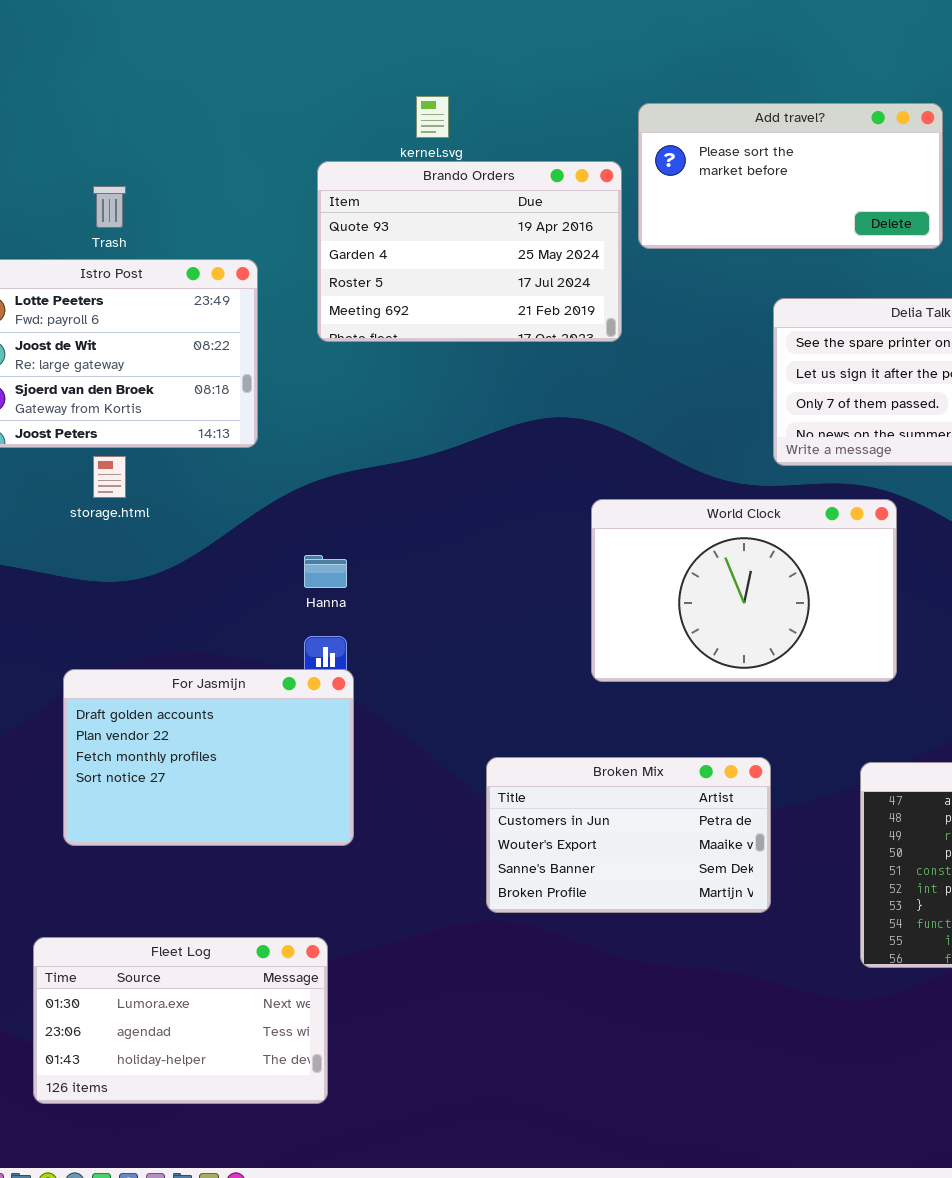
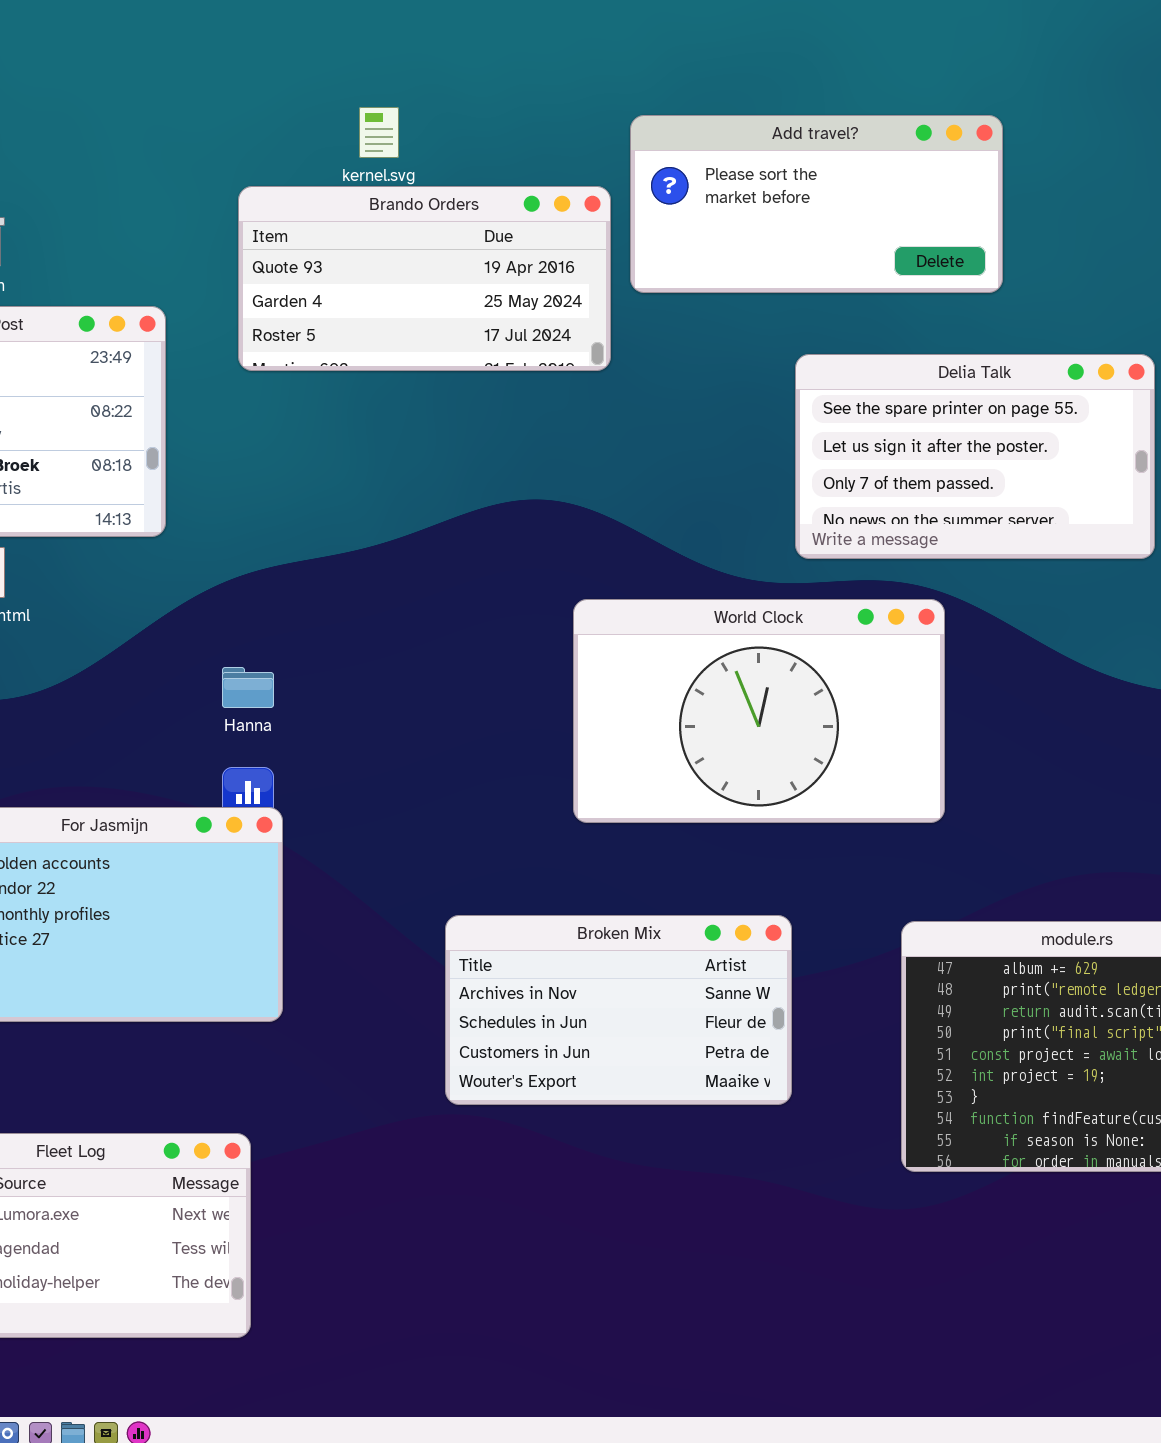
Brando Orders: [317,161,622,342] -> [238,186,611,371], resized
Broken Mix: [486,757,771,913] -> [445,915,792,1105], scrolled up 2 rows

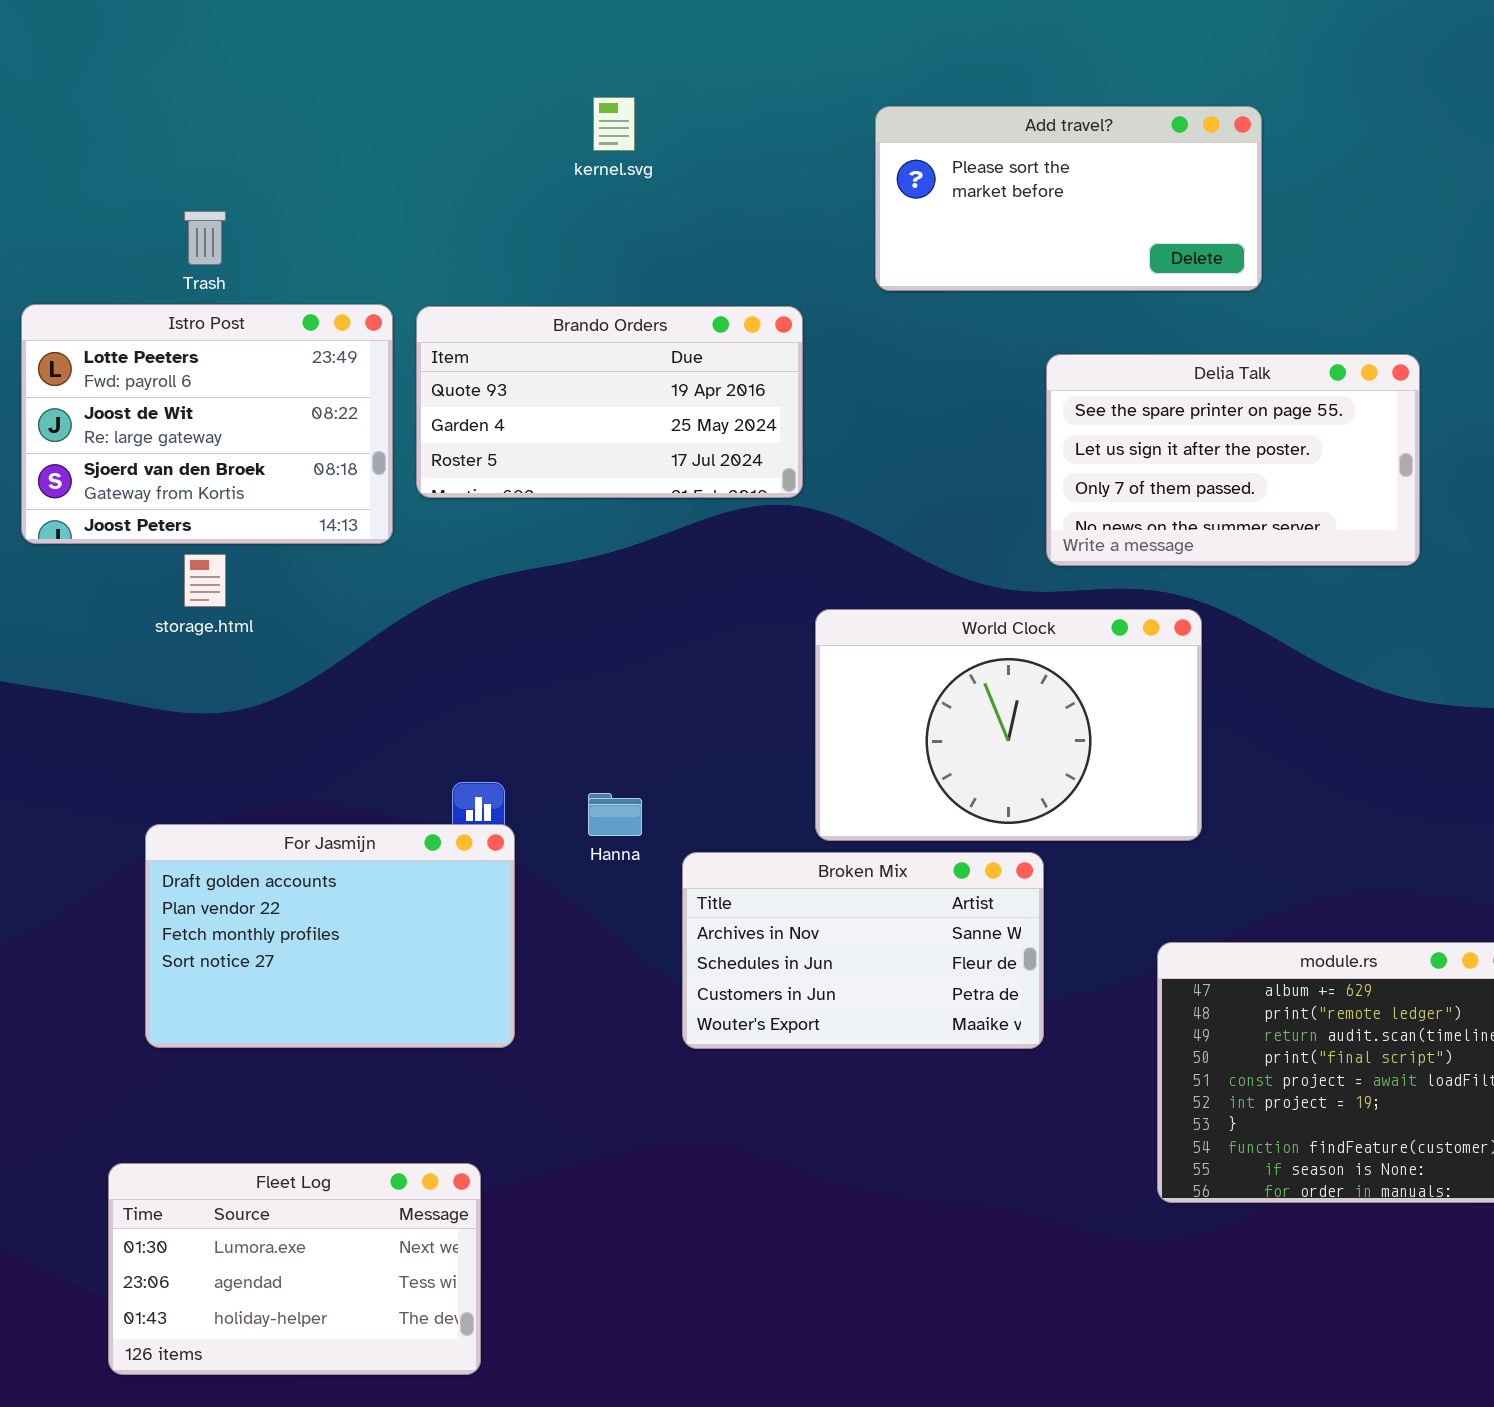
Brando Orders: [238,186,611,371] -> [416,306,803,498], moved
Hanna: [222,667,274,708] -> [588,793,642,836], moved
Broken Mix: [445,915,792,1105] -> [682,852,1044,1049], moved

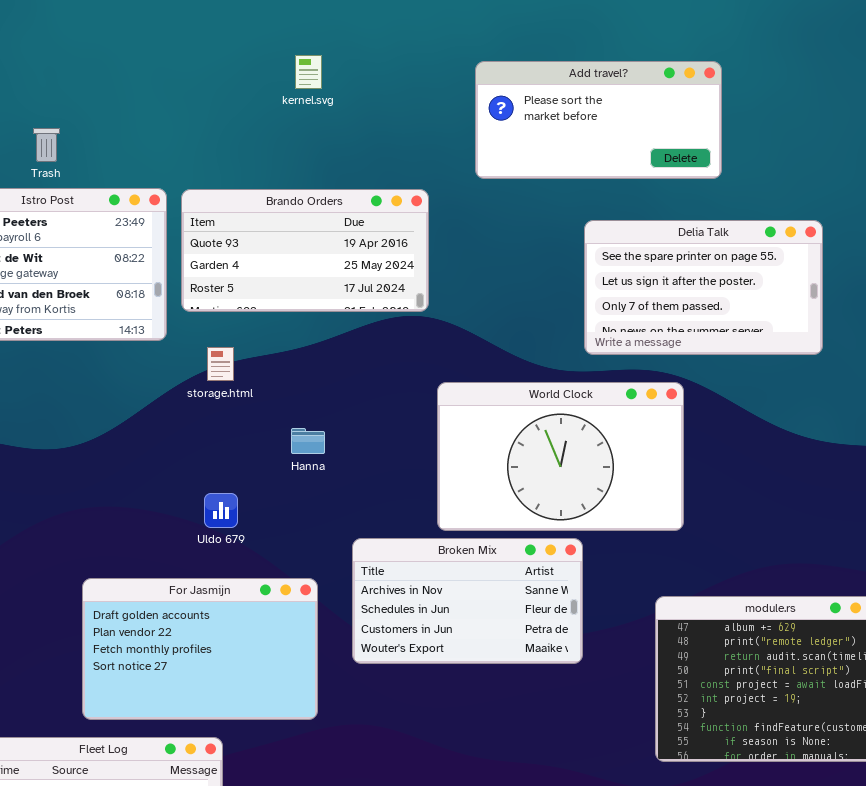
storage.html: [184,554,226,607] -> [207,347,234,381], moved
Hanna: [588,793,642,836] -> [291,428,325,454], moved
For Jasmijn: [145,824,515,1048] -> [82,578,318,720], moved

